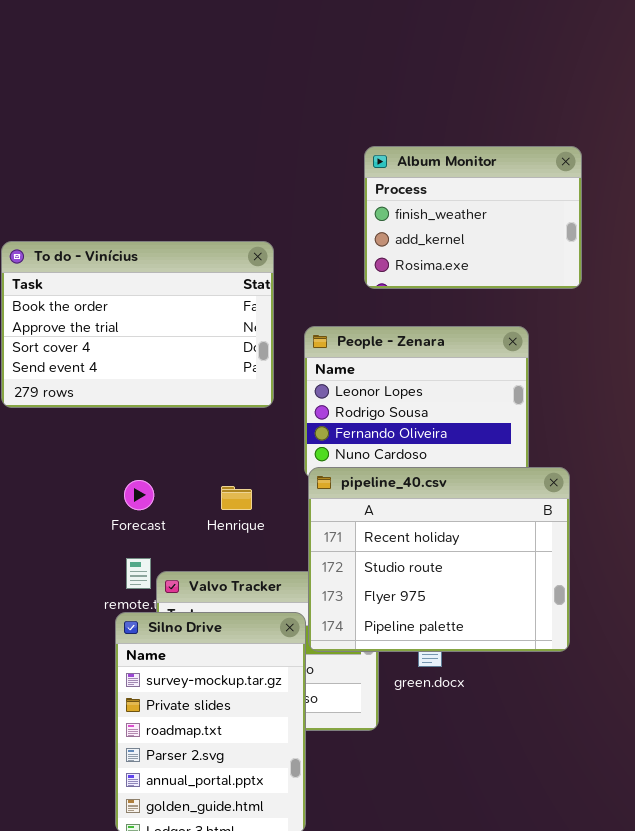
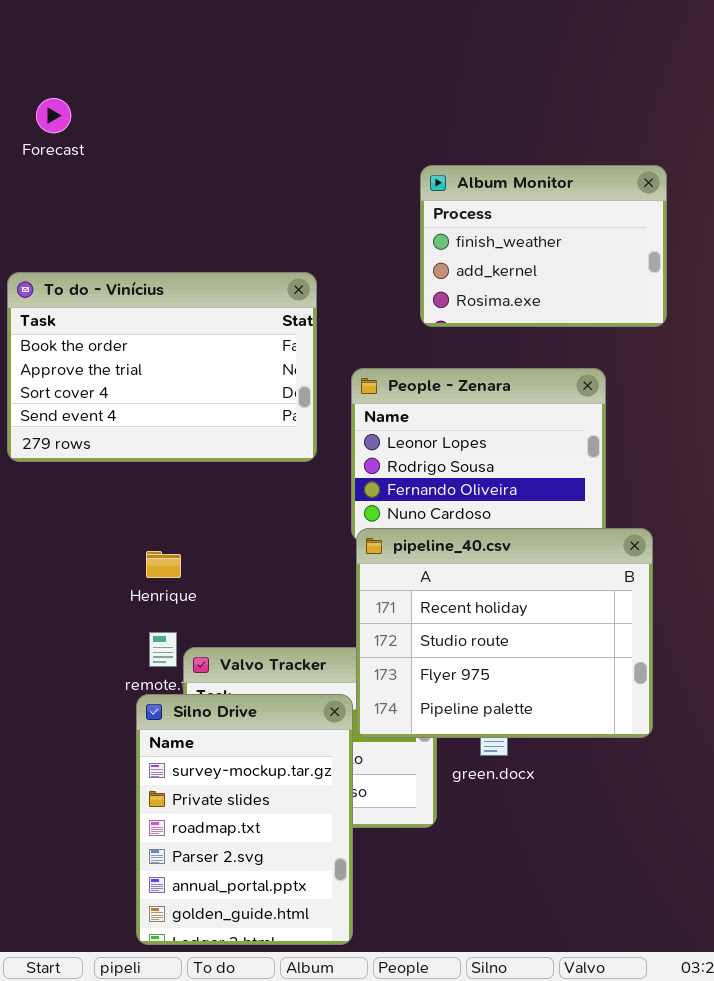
Forecast: [124,480,154,510] -> [36,98,71,133], moved
Henrique: [221,486,252,510] -> [146,551,181,578], moved

